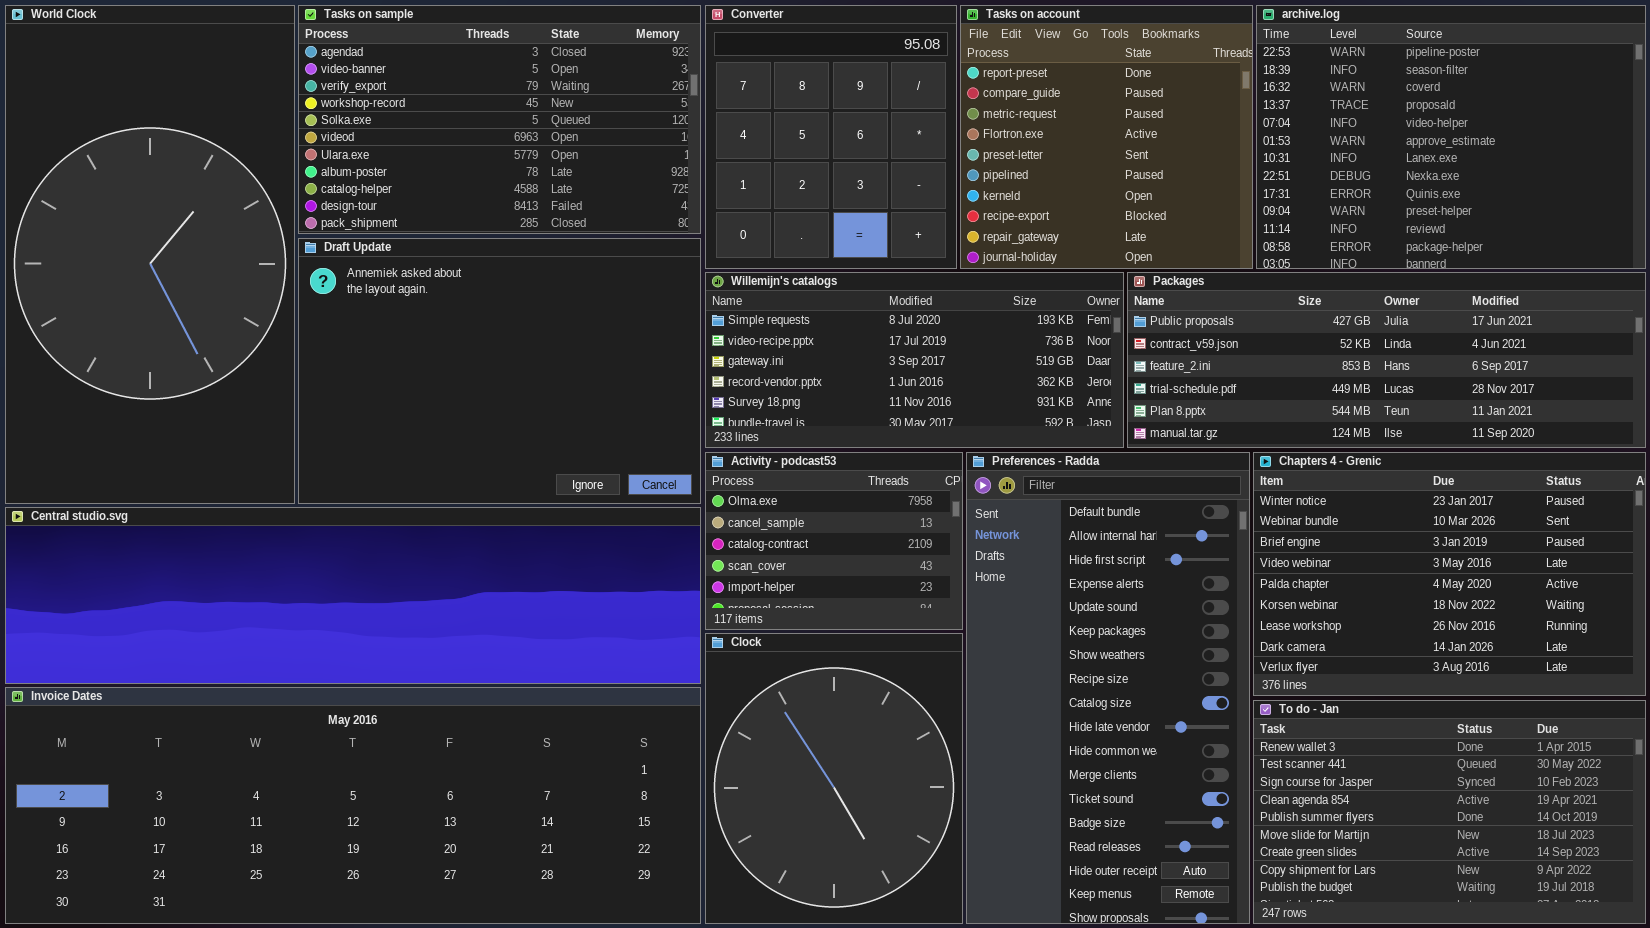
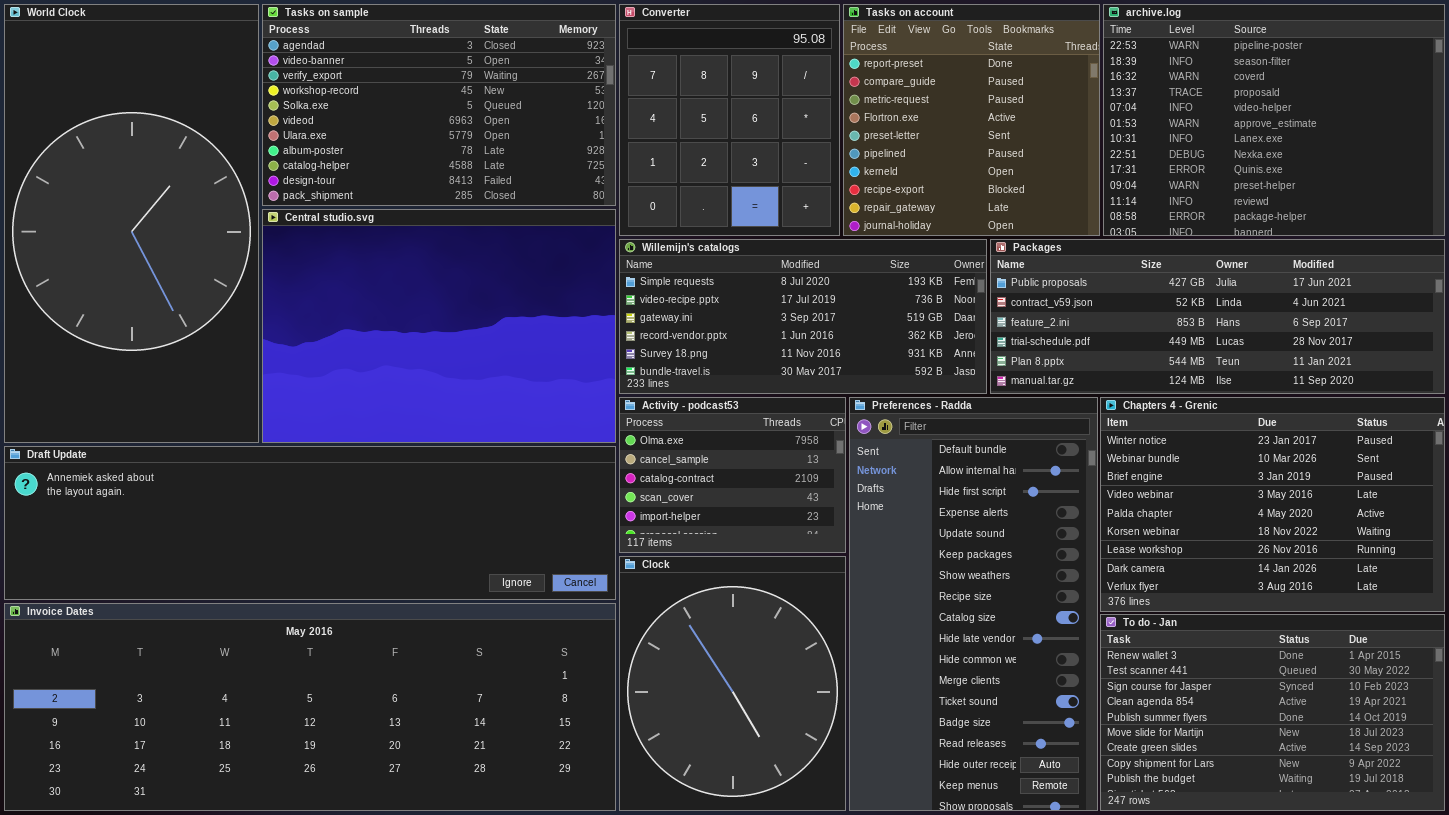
Draft Update: [298,238,701,504] -> [4,446,616,600], moved, resized
Central studio.svg: [5,507,701,684] -> [262,209,616,443], moved, resized

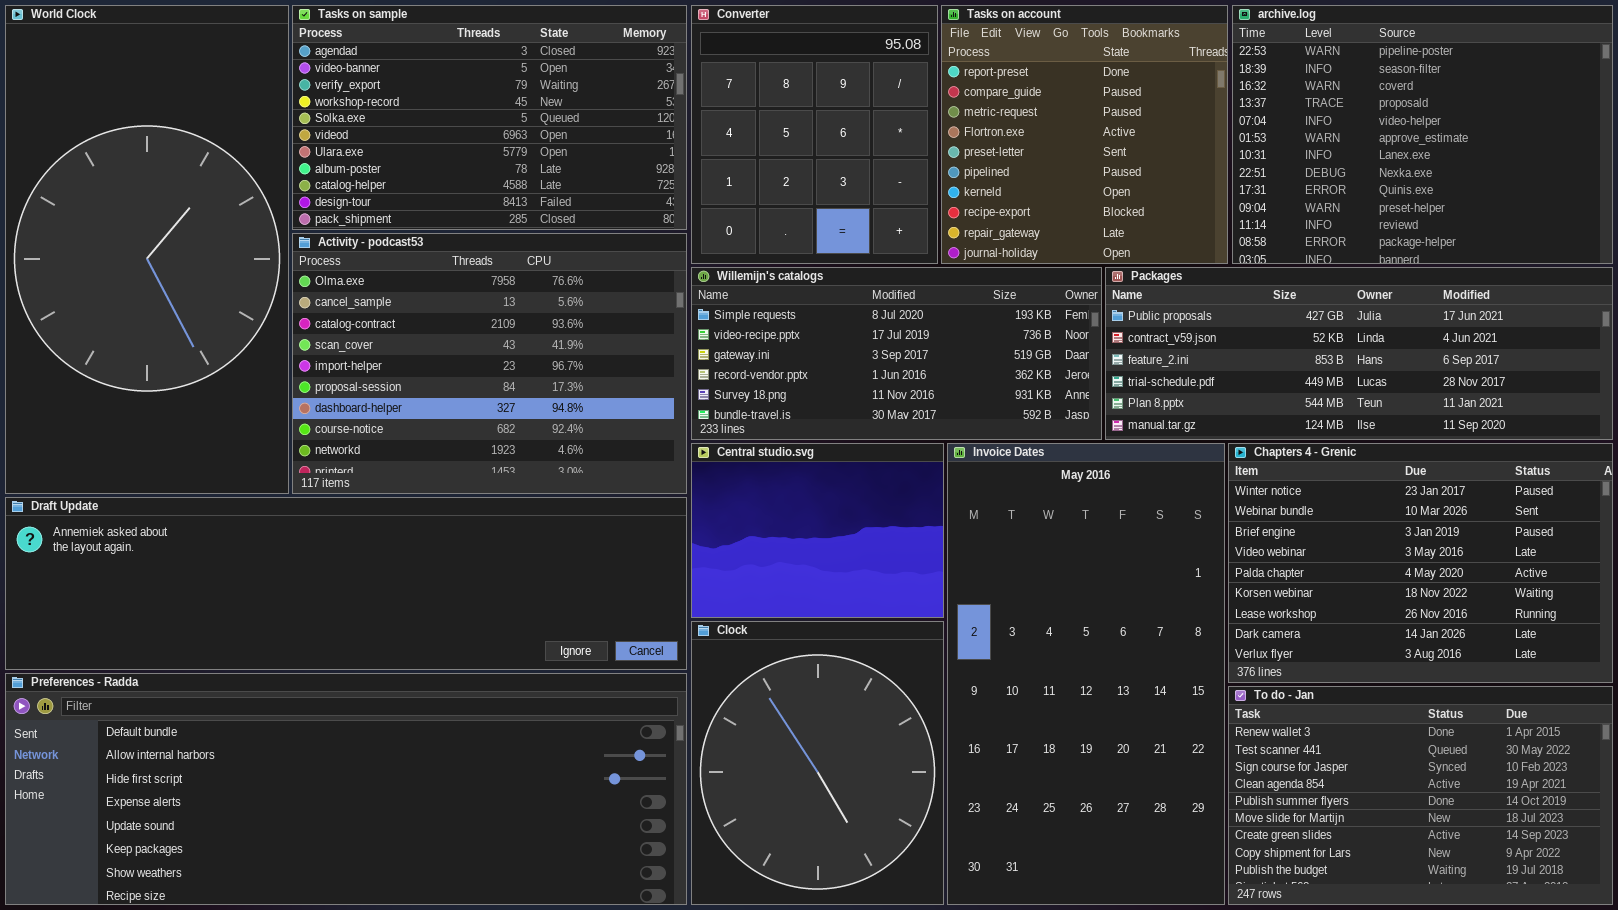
Central studio.svg: [262,209,616,443] -> [691,443,944,618], moved, resized
Activity - podcast53: [619,397,846,553] -> [292,233,687,494], moved, resized
Preferences - Radda: [849,397,1098,811] -> [5,673,687,905], moved, resized
Invoice Dates: [4,603,616,811] -> [947,443,1225,905], moved, resized

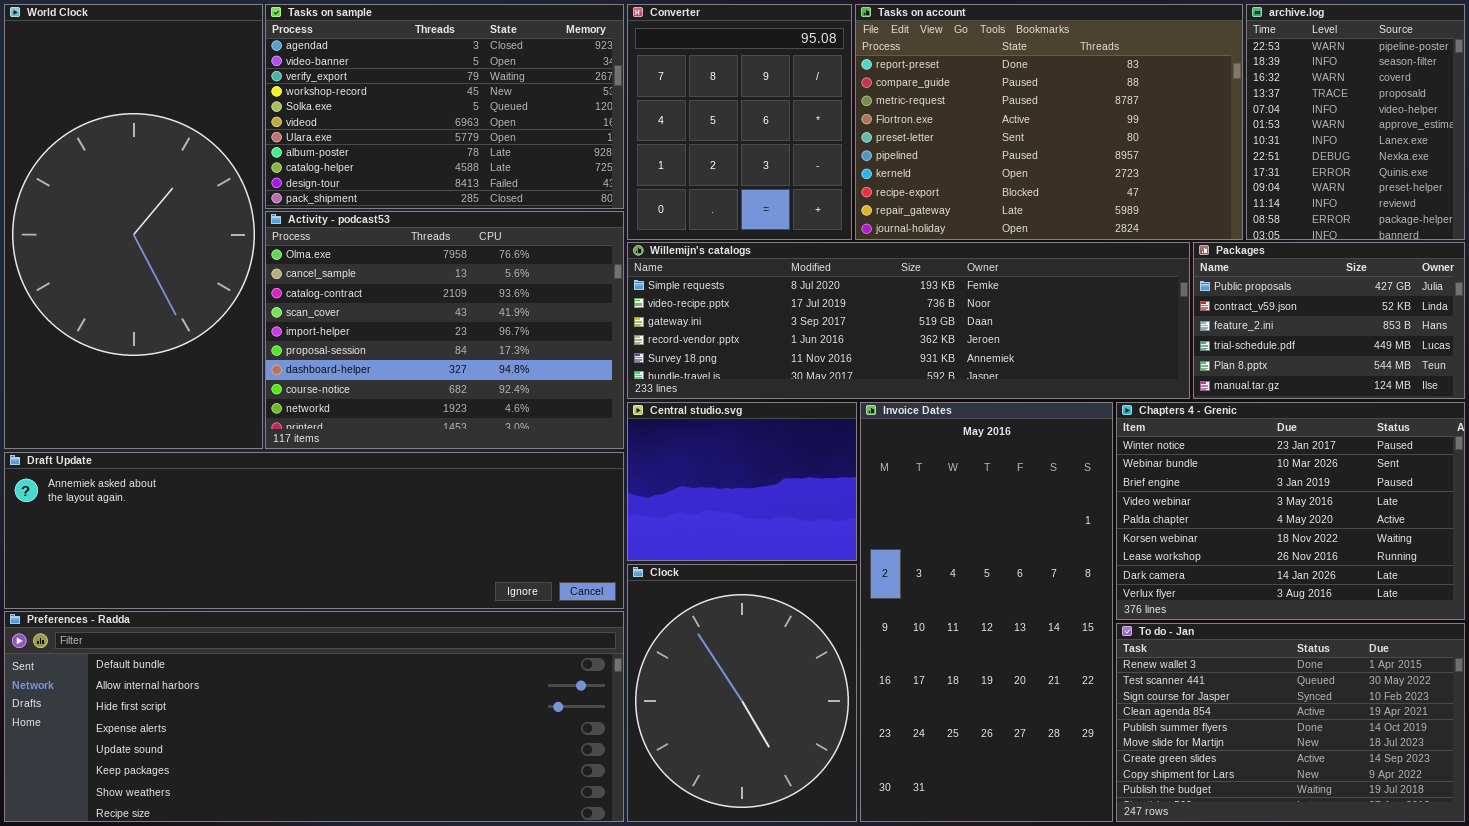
Tasks on account: [941,5,1228,264] -> [855,4,1243,240], resized
archive.log: [1232,5,1613,264] -> [1246,4,1465,240], resized
Willemijn's catalogs: [691,267,1102,440] -> [627,242,1190,399], resized
Packages: [1105,267,1613,440] -> [1193,242,1465,399], resized

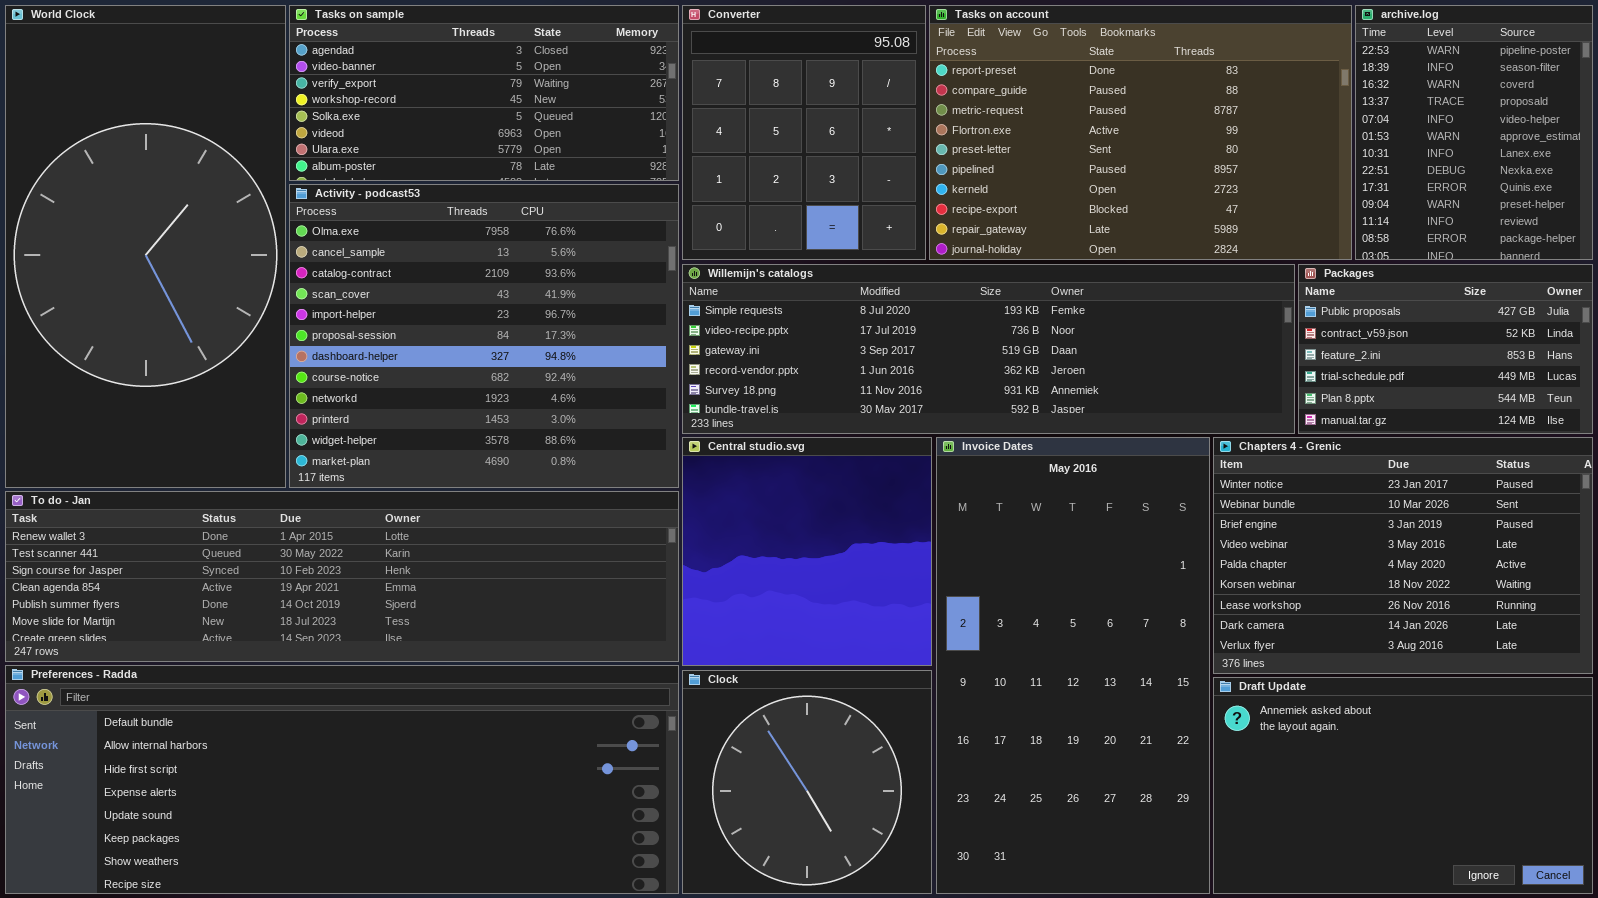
Tasks on sample: [265,4,624,209] -> [289,5,679,181], resized
Activity - podcast53: [265,211,624,449] -> [289,184,679,488], resized
Central studio.svg: [627,402,857,561] -> [682,437,932,666], resized
Draft Update: [4,452,624,609] -> [1213,677,1593,894], moved, resized
Clock: [627,564,857,822] -> [682,670,932,894], resized
To do - Jan: [1116,623,1465,822] -> [5,491,679,662], moved, resized

